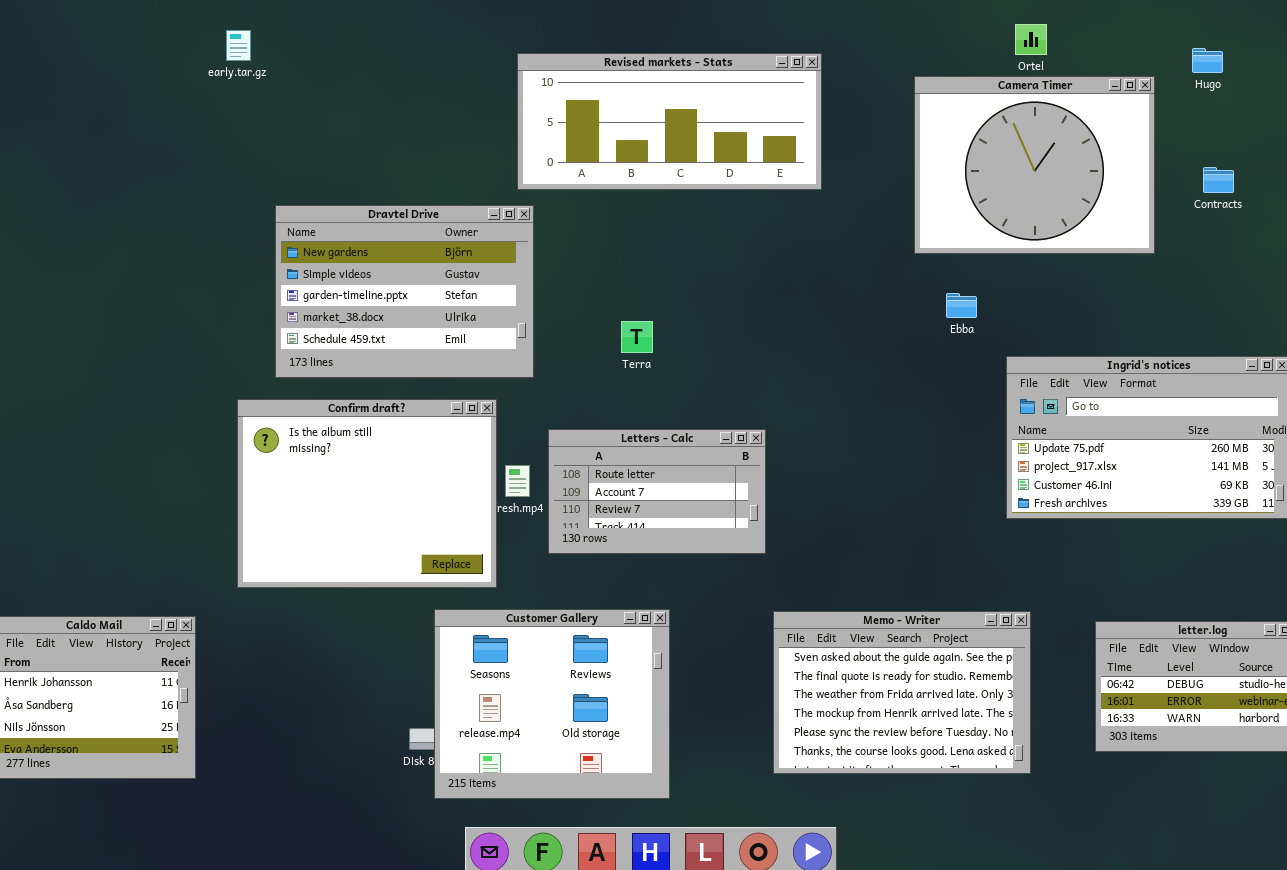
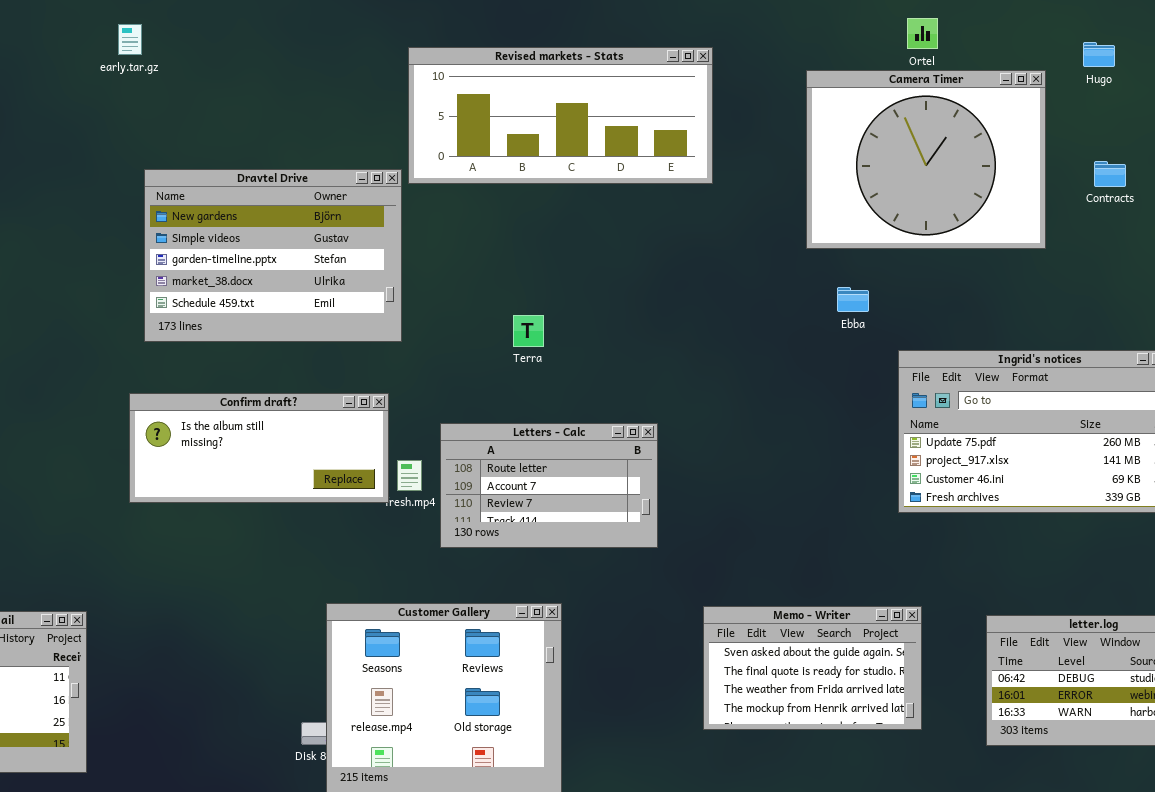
Dravtel Drive: [275,205,534,378] -> [144,169,402,342], moved
Confirm draft?: [237,399,497,588] -> [129,393,389,503], resized
Memo - Writer: [773,611,1031,774] -> [703,606,922,730], resized

